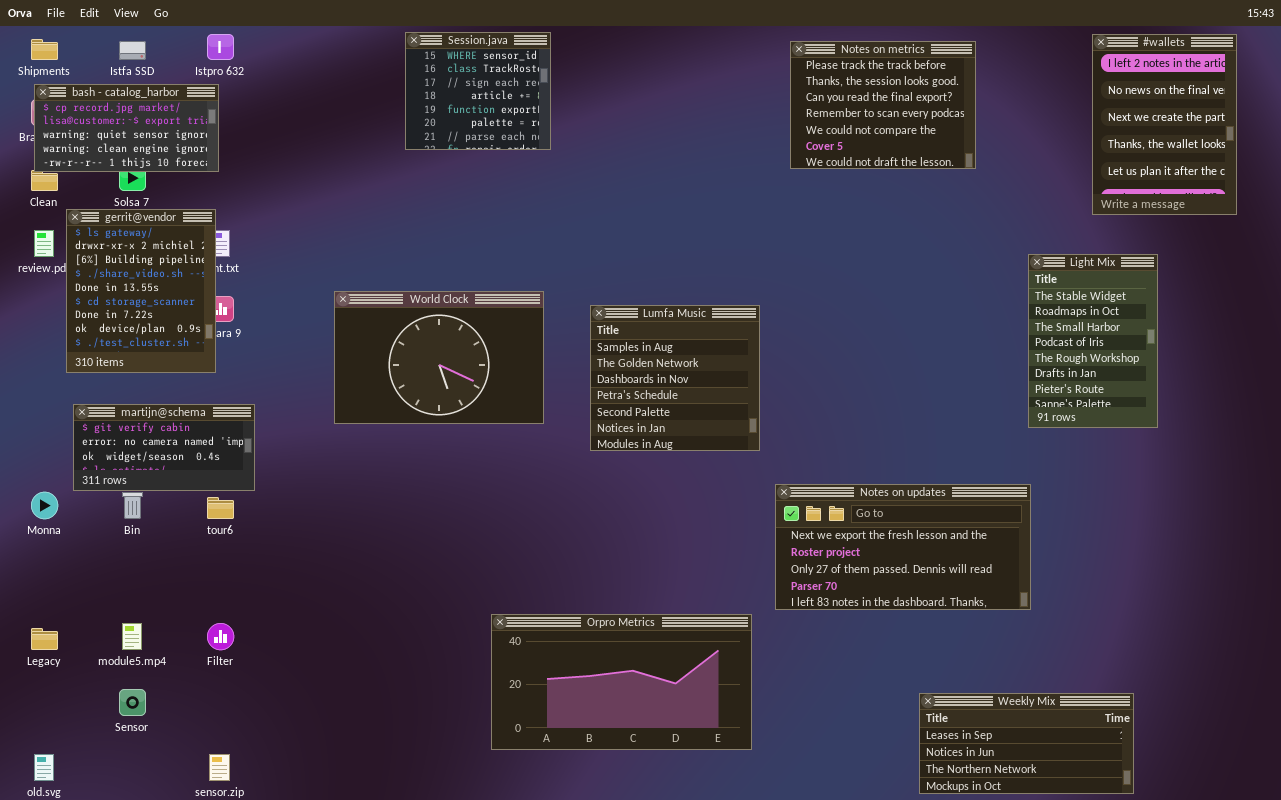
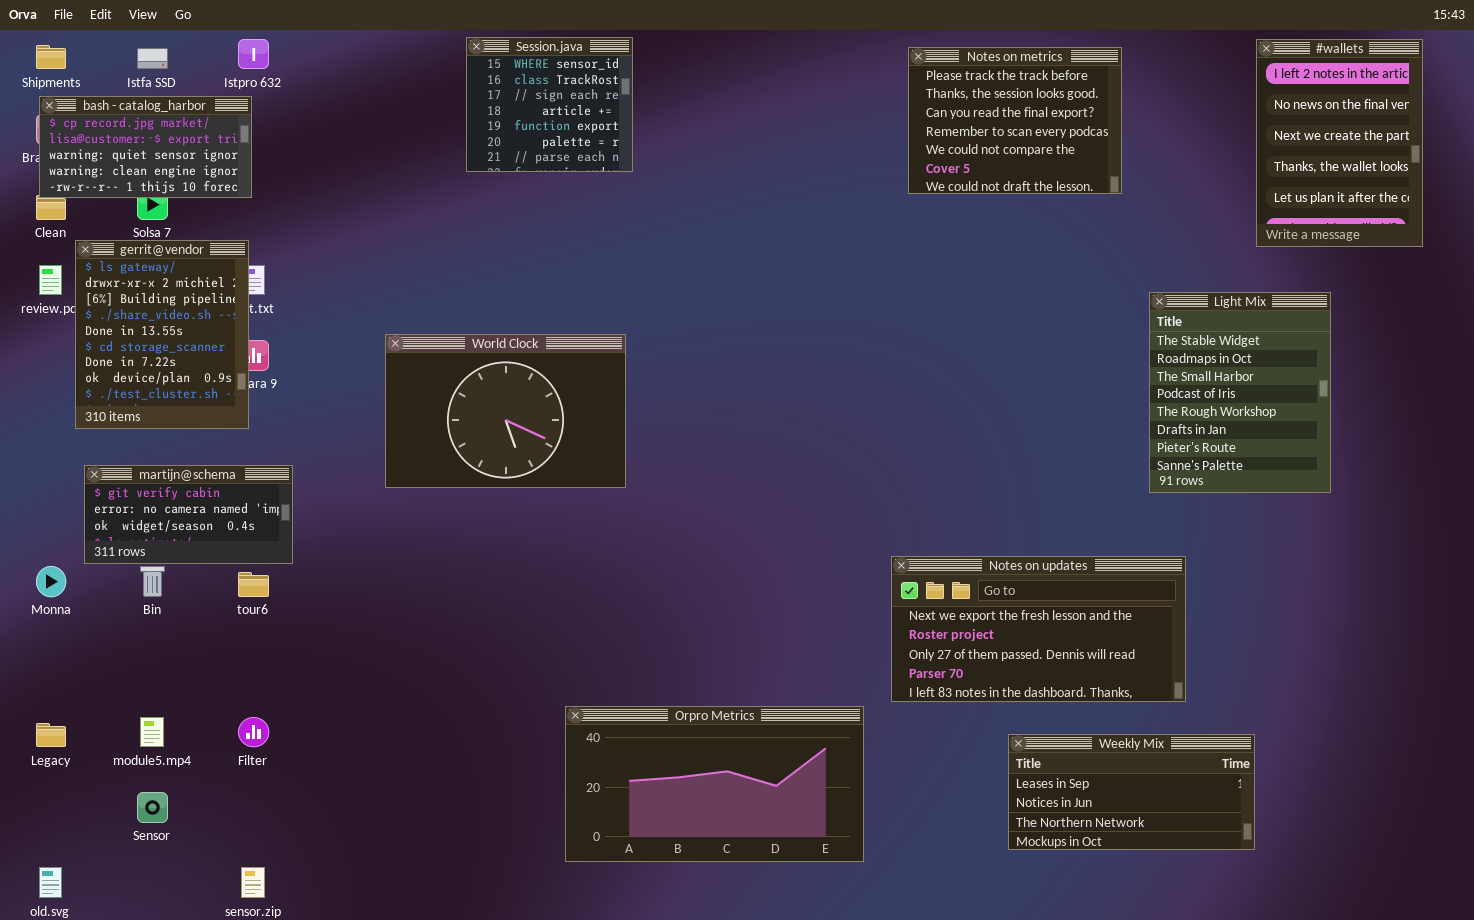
Light Mix: [1028,254,1158,428] -> [1149,292,1331,493], resized
Lumfa Music: [590,305,760,451] -> none, closed
Weekly Mix: [919,693,1134,794] -> [1008,734,1255,850], moved

